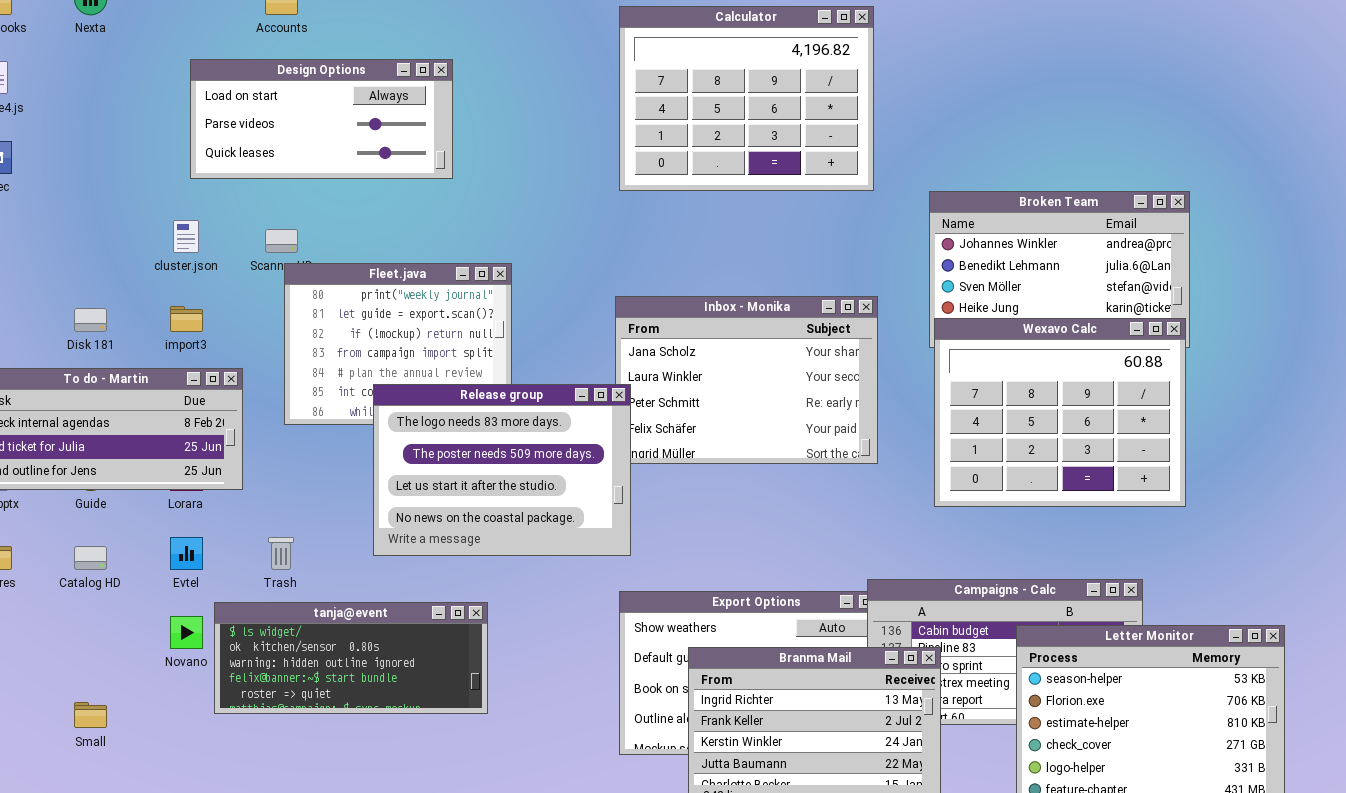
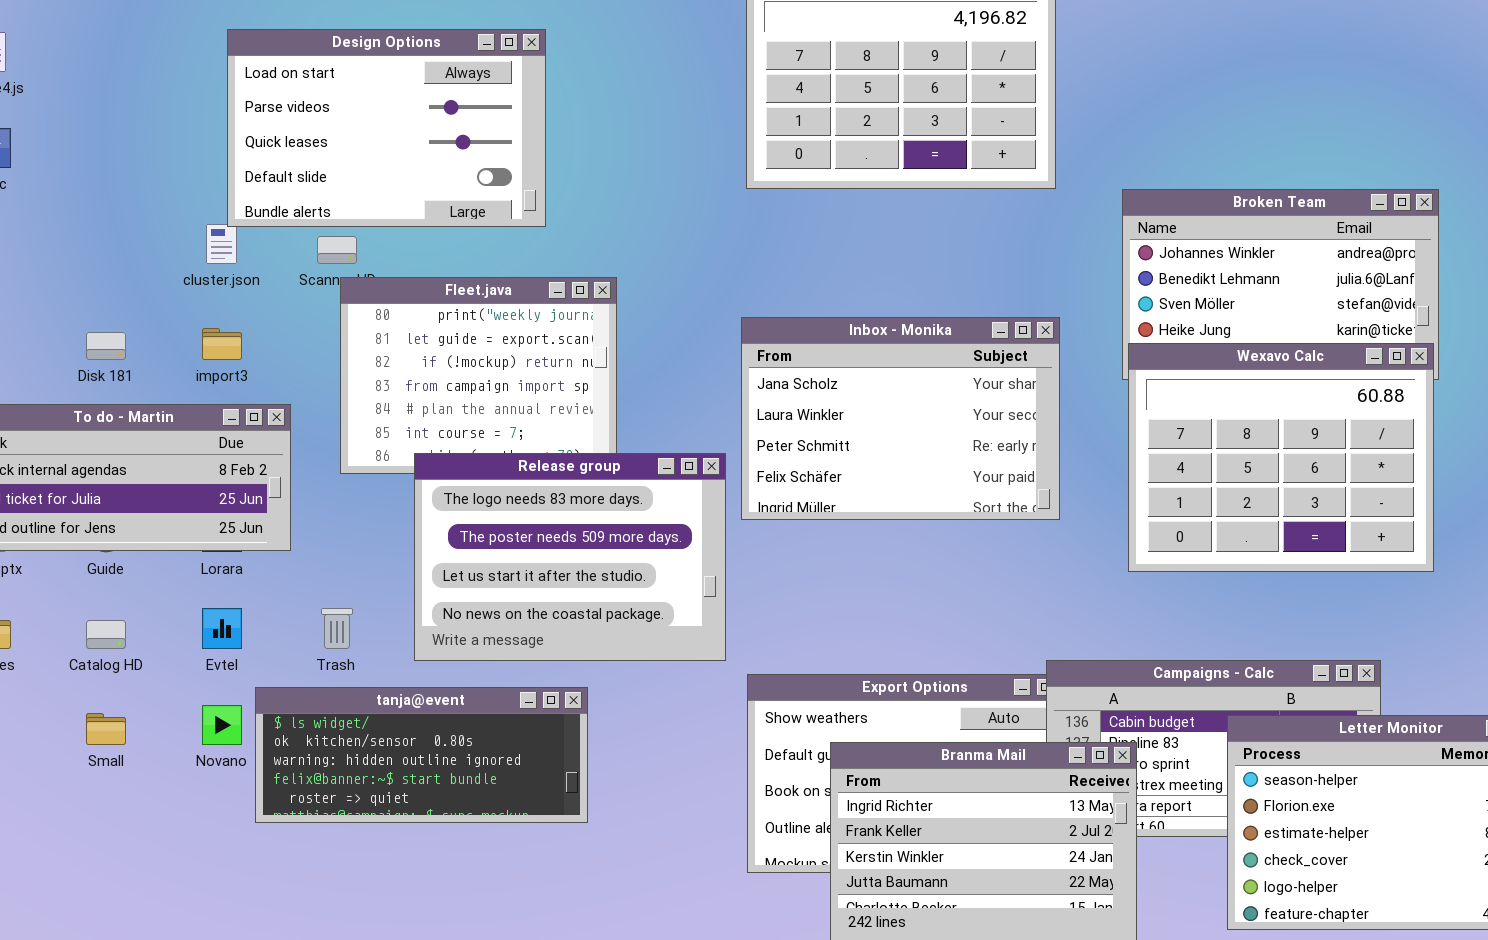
Design Options: [190,59,453,179] -> [227,29,546,227], resized
Release group: [373,384,631,556] -> [414,453,726,661], moved
Small: [74,702,107,728] -> [86,713,126,745], moved

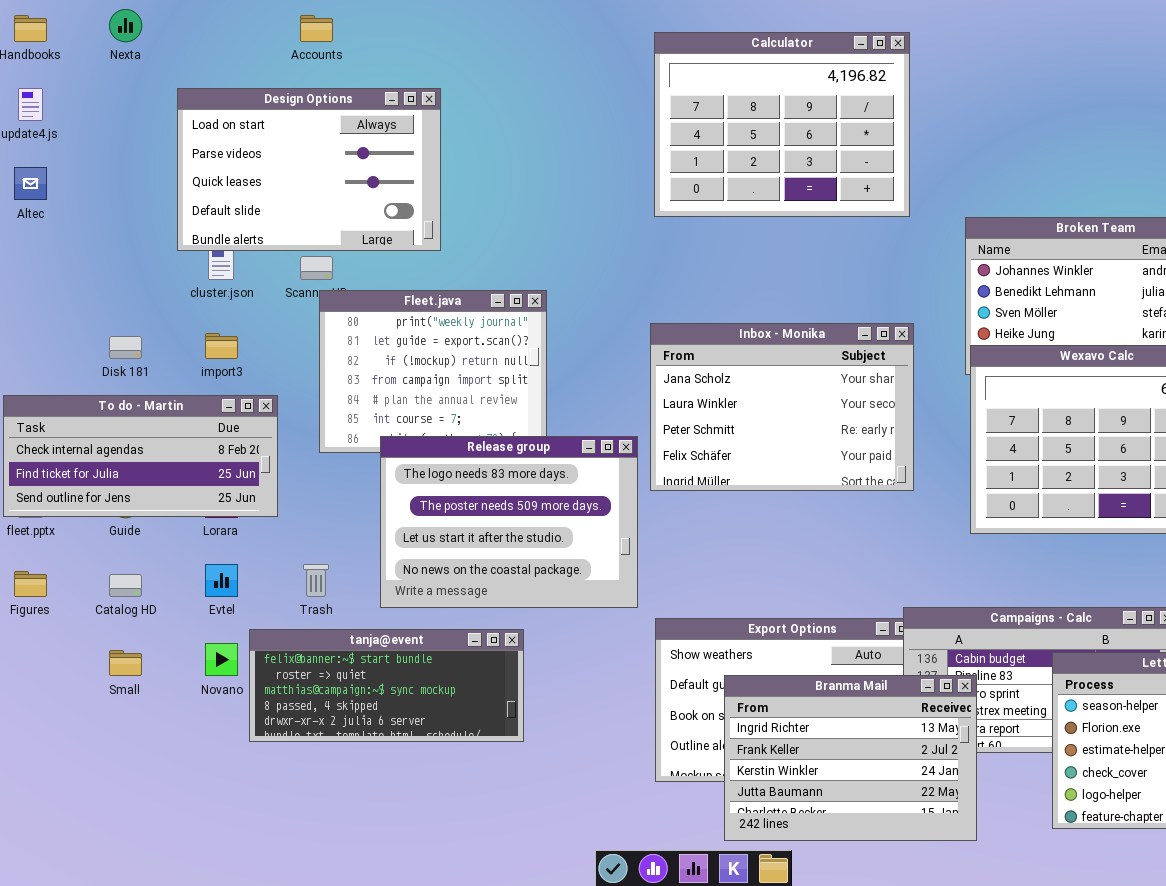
Design Options: [227,29,546,227] -> [177,88,441,251], moved
tanja@event: [255,687,588,823] -> [249,629,524,742], scrolled down 3 rows

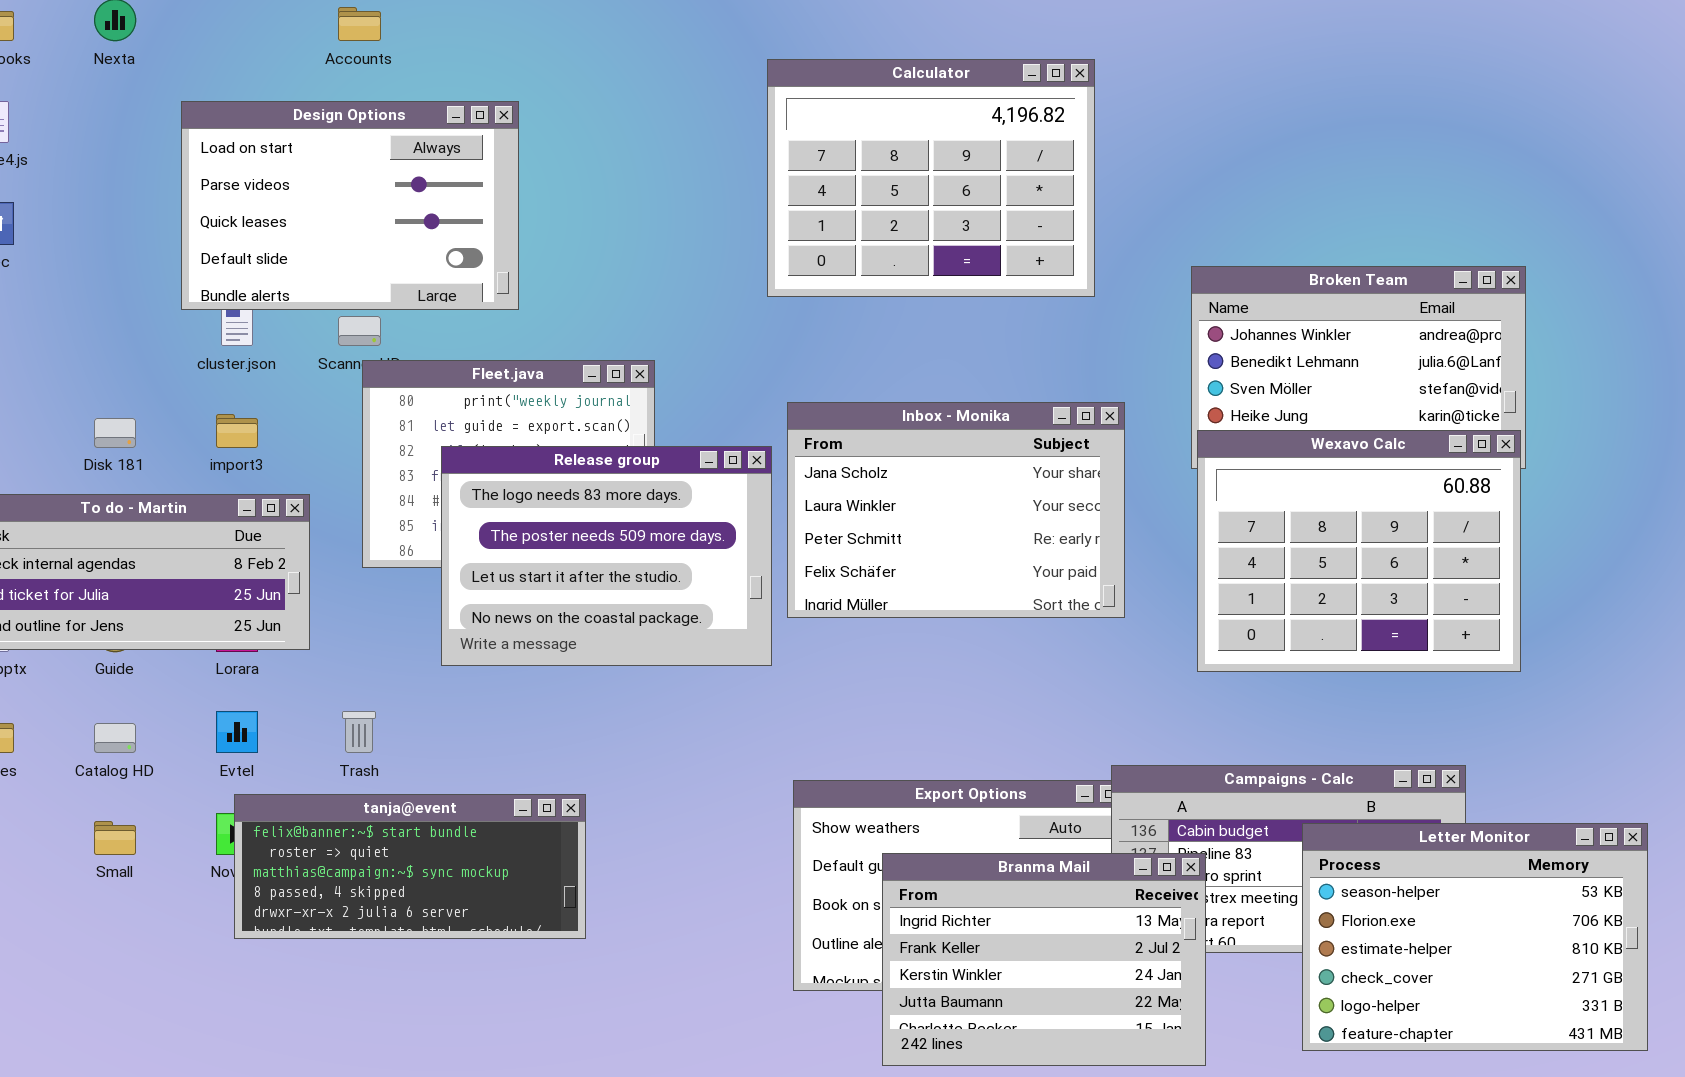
Calculator: [654,32,910,217] -> [767,59,1095,297], moved
Release group: [380,436,638,608] -> [441,446,772,666], moved
tanja@event: [249,629,524,742] -> [234,794,586,939], moved

